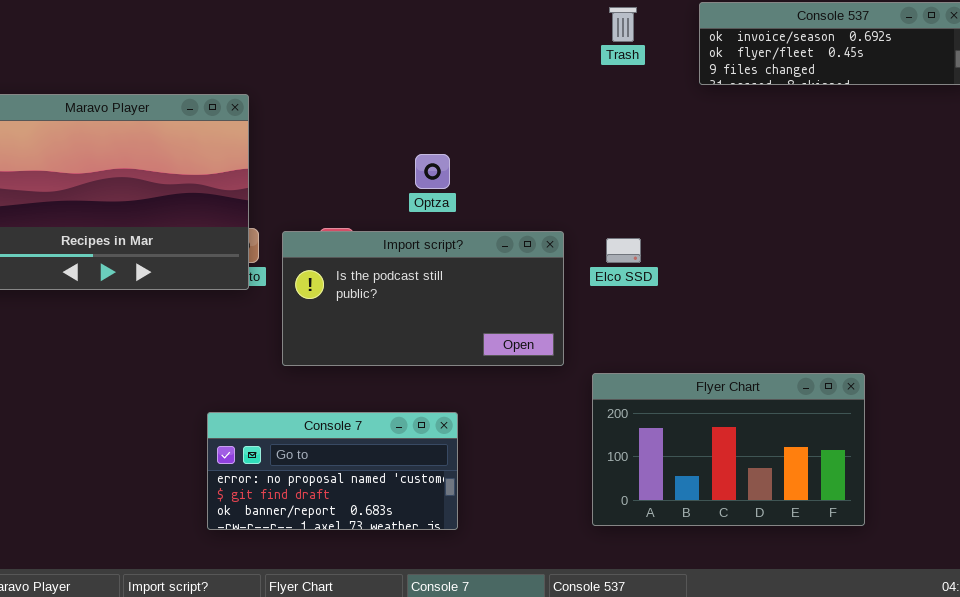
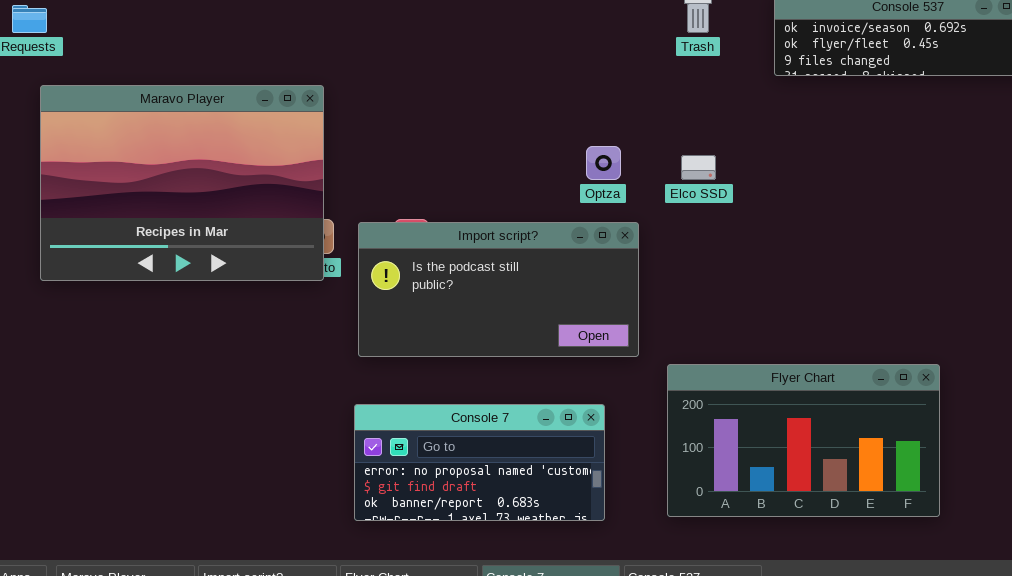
Optza: [415,154,450,189] -> [586,146,621,180], moved
Elco SSD: [606,238,641,263] -> [681,155,716,180], moved
Console 7: [207,412,458,530] -> [354,404,605,521], moved

